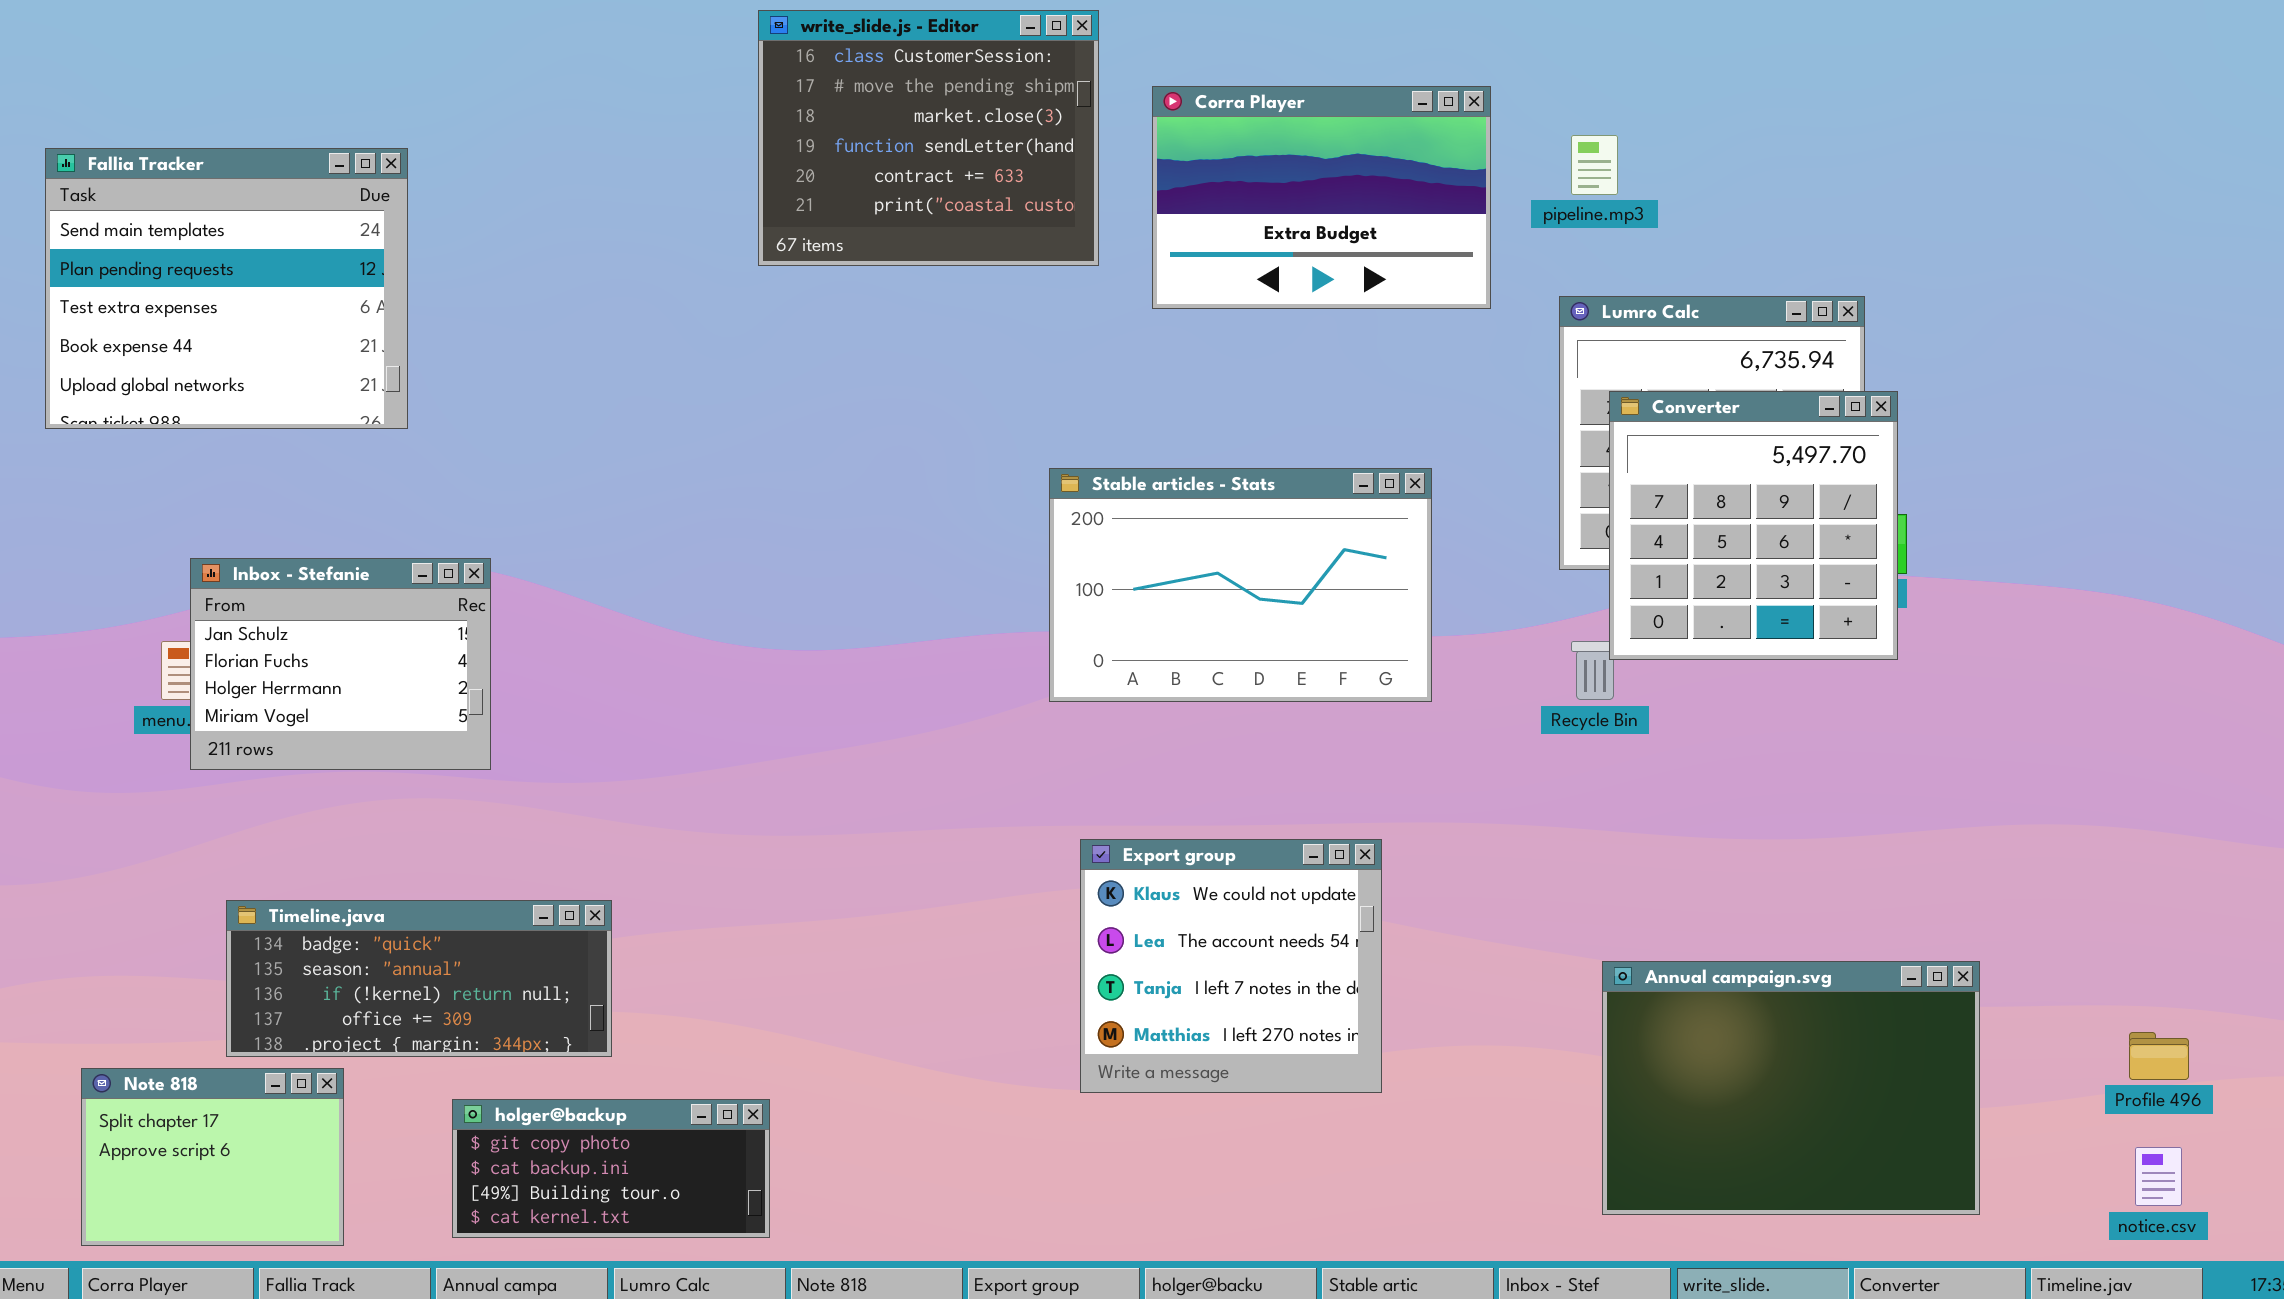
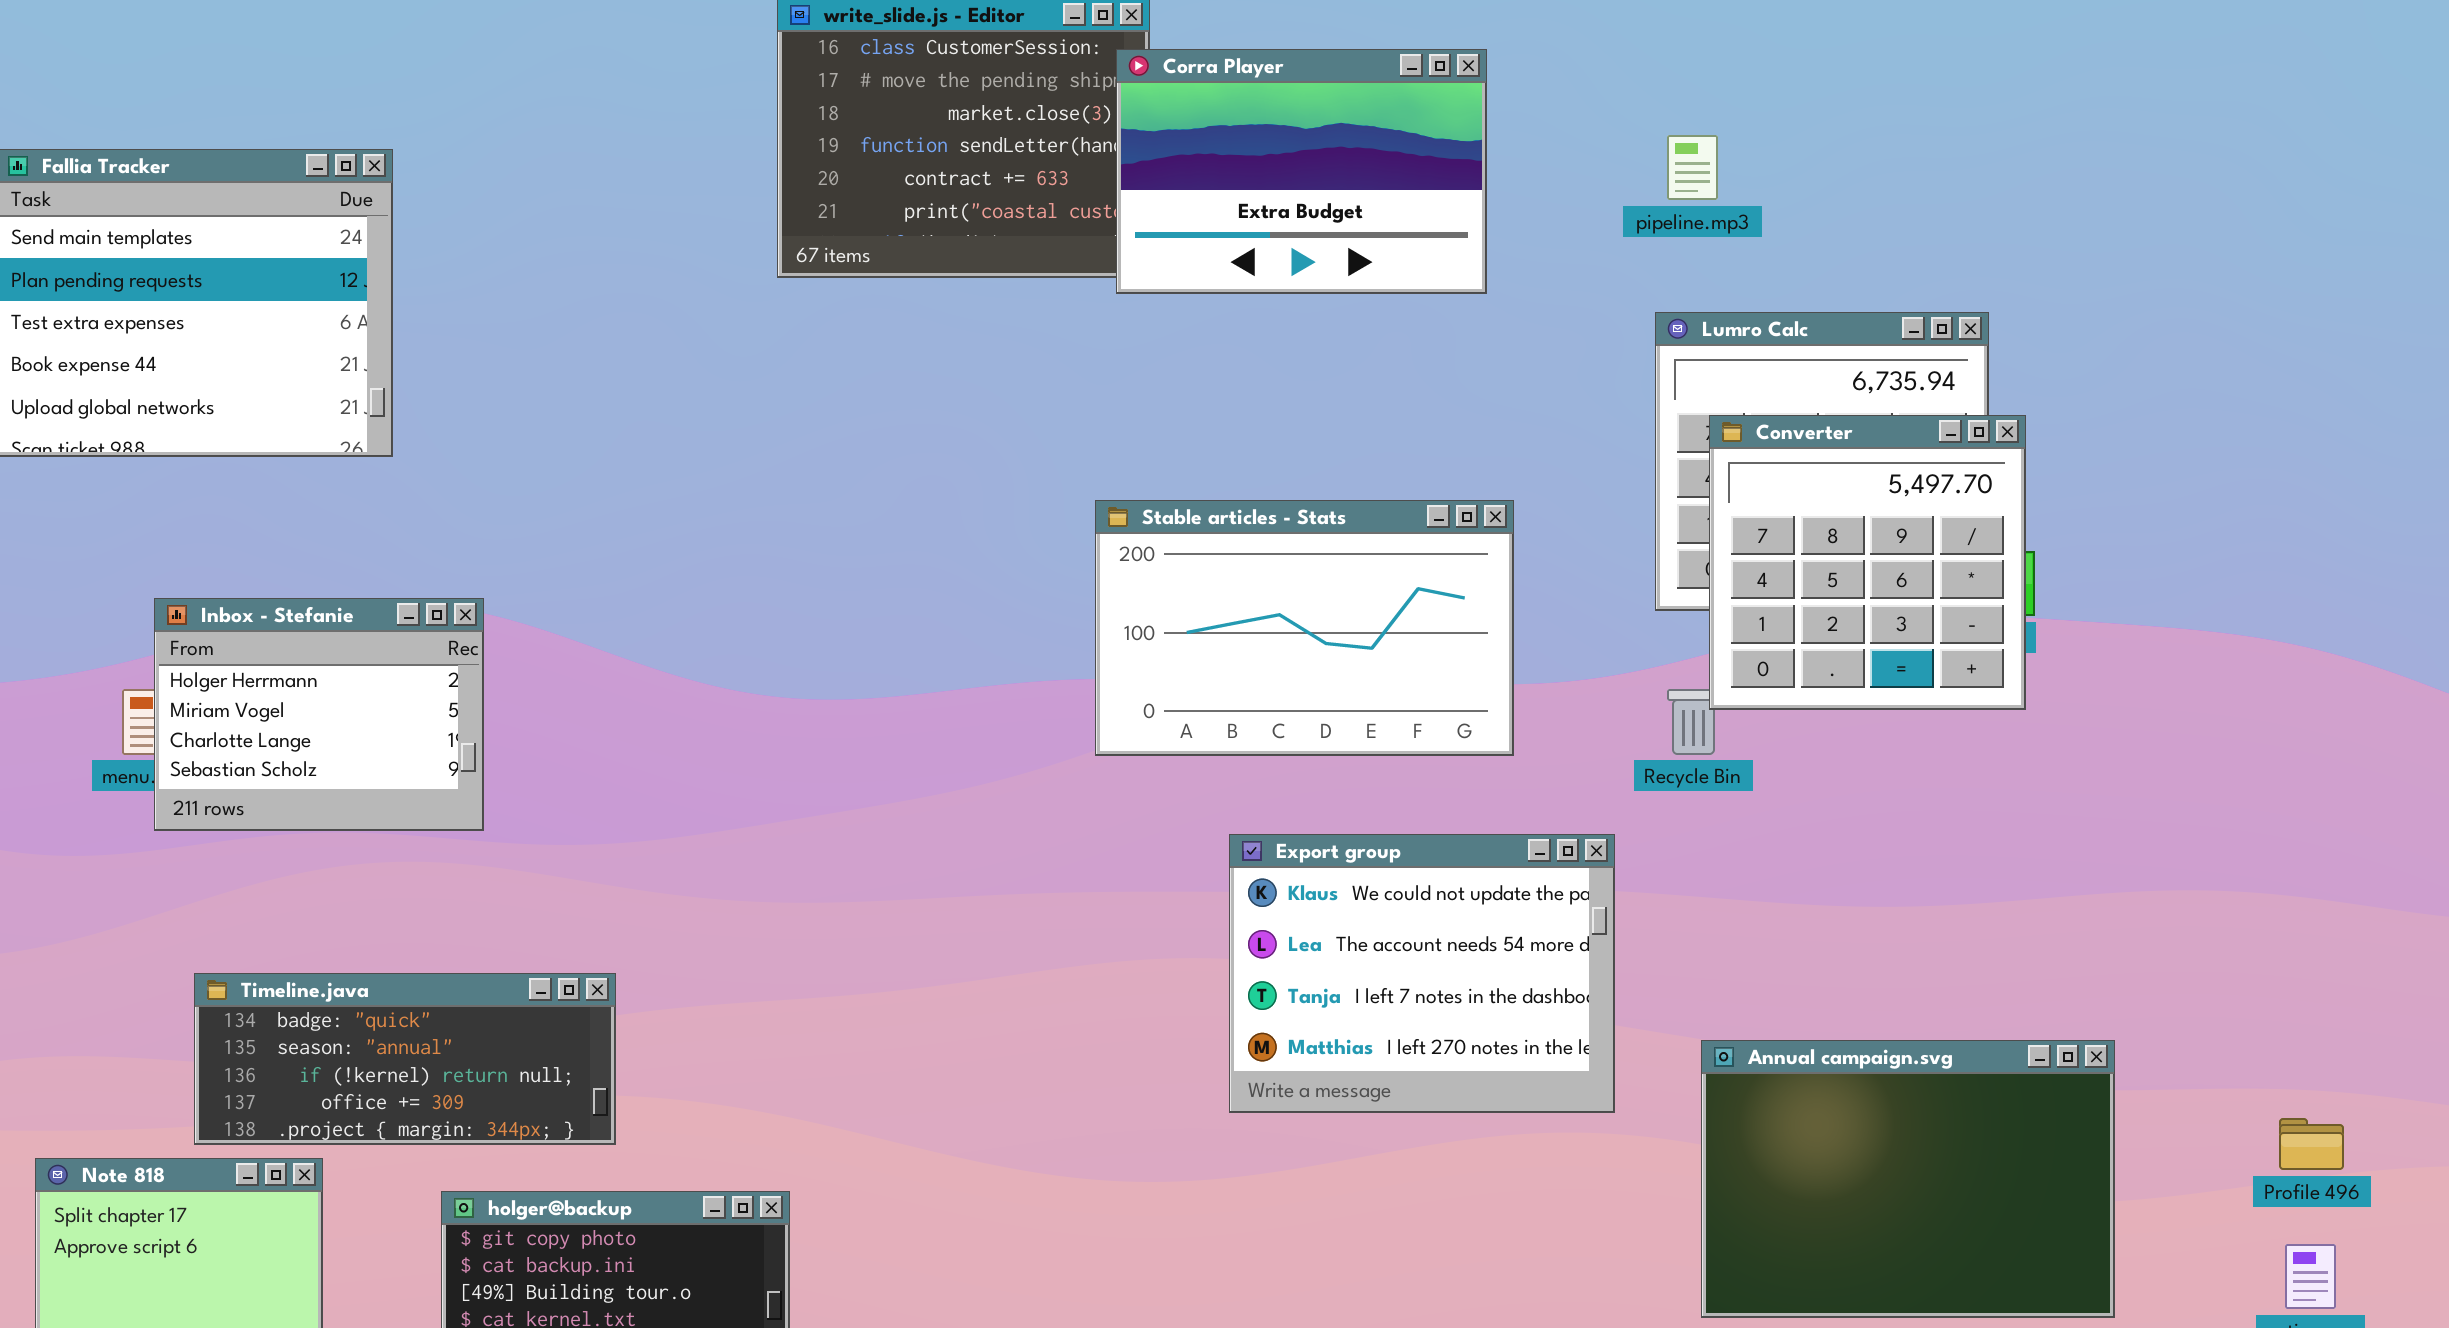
Corra Player: [1152,86,1491,309] -> [1116,49,1487,294], moved
Inbox - Stefanie: [190,558,491,770] -> [154,598,484,831], scrolled down 2 rows
Export group: [1080,839,1382,1093] -> [1229,834,1615,1113], moved, resized

